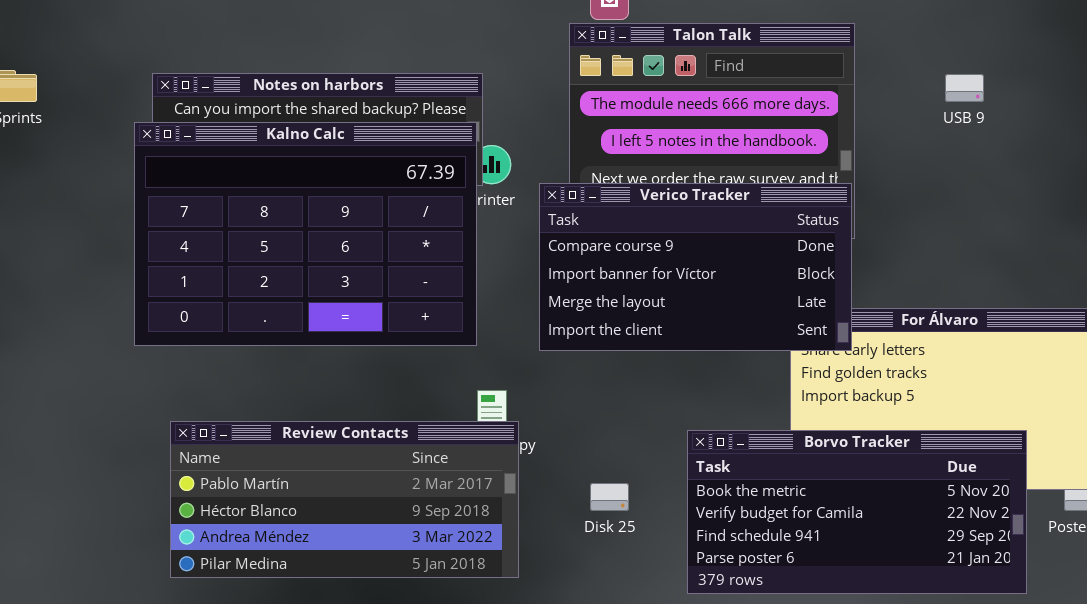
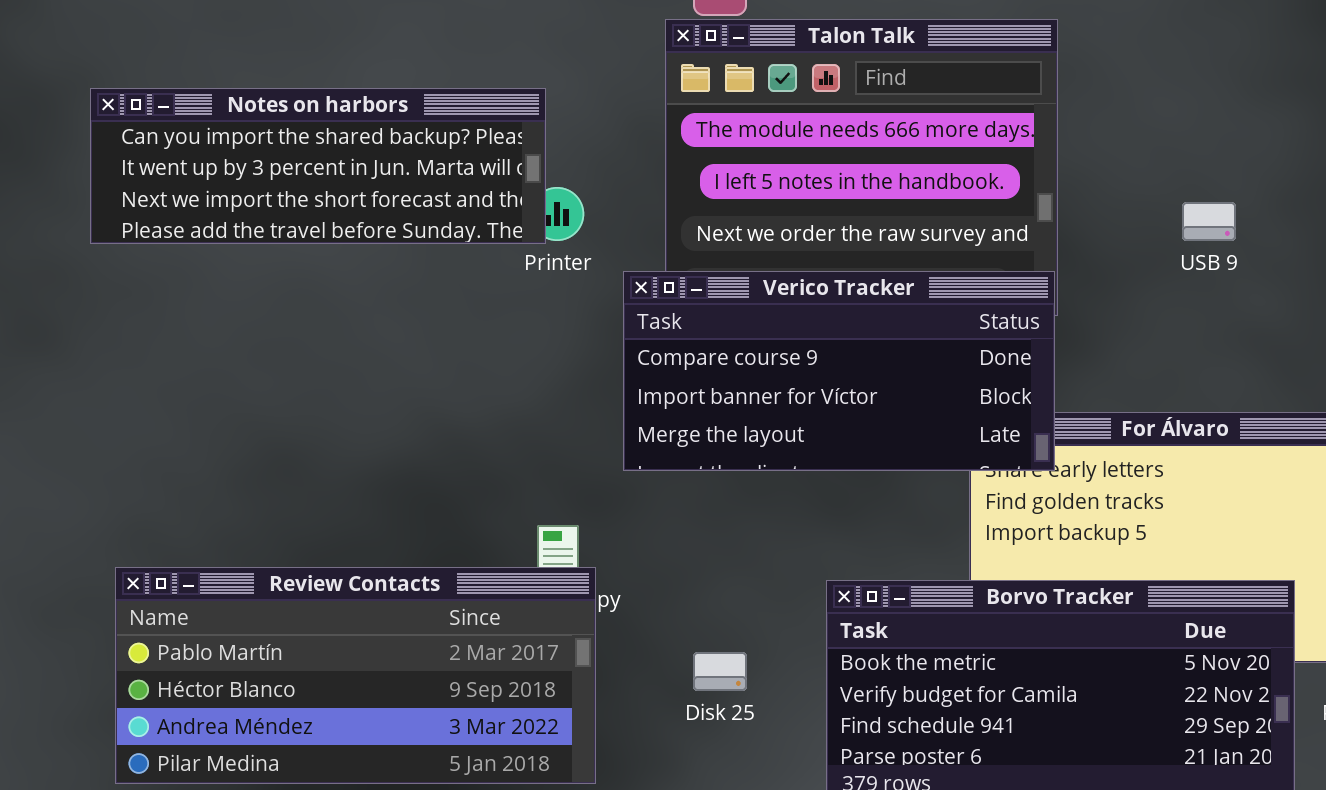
USB 9: [945,74,984,102] -> [1182,202,1236,241], moved
Kalno Calc: [134,122,477,346] -> none, closed
Verico Tracker: [539,183,852,351] -> [623,271,1055,471], resized

